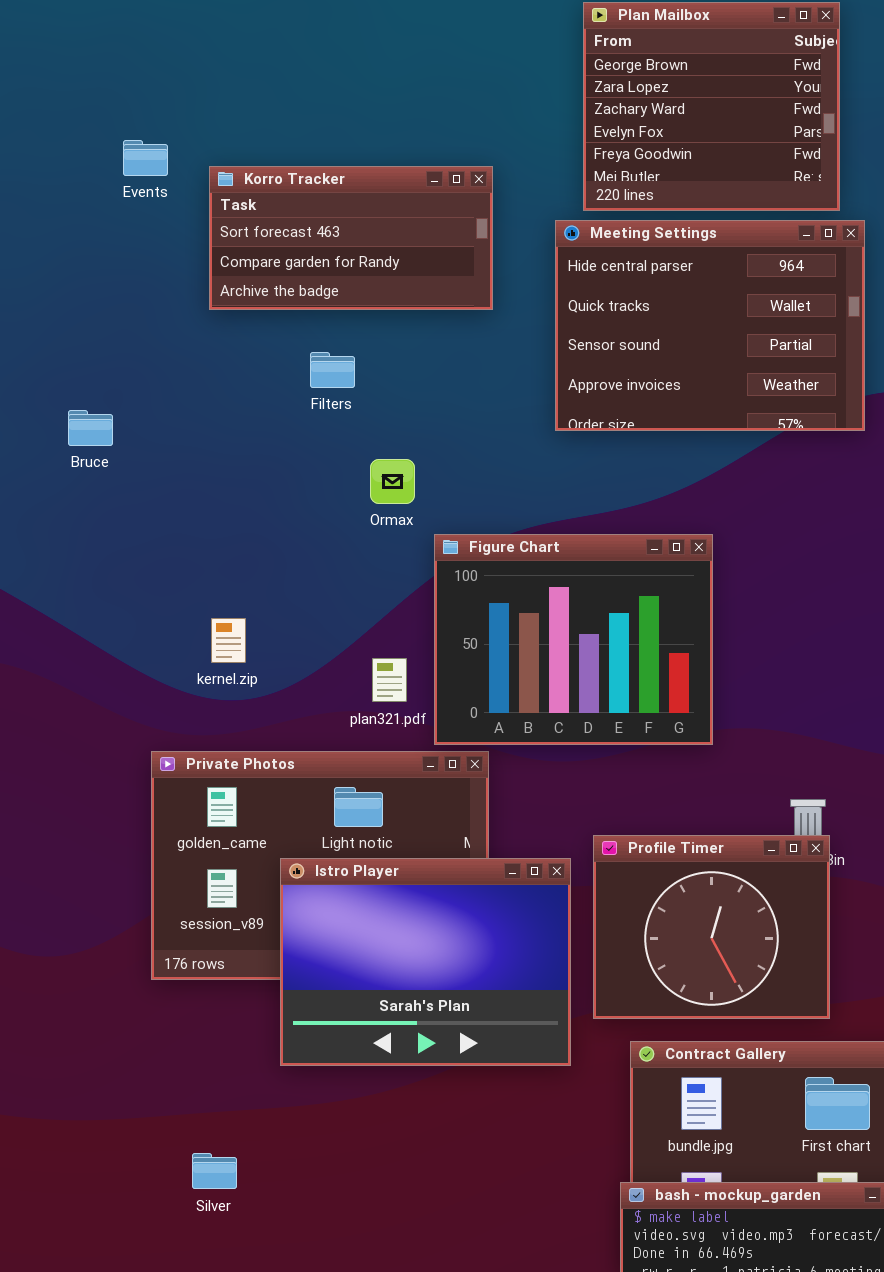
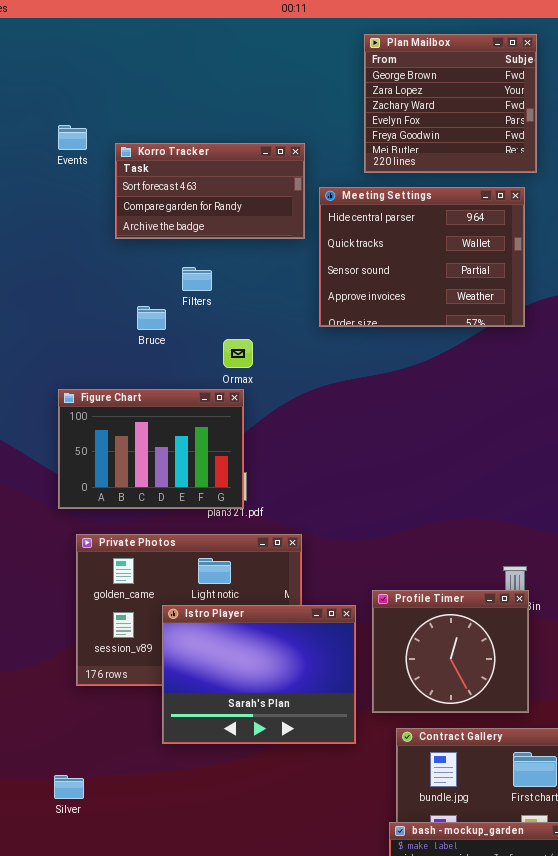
Meeting Settings: [555,220,865,431] -> [319,187,525,327], moved
Bruce: [68,410,113,446] -> [137,306,166,330], moved
Figure Chart: [434,534,713,745] -> [58,389,244,509], moved, resized
Silver: [192,1153,237,1189] -> [54,775,84,799], moved

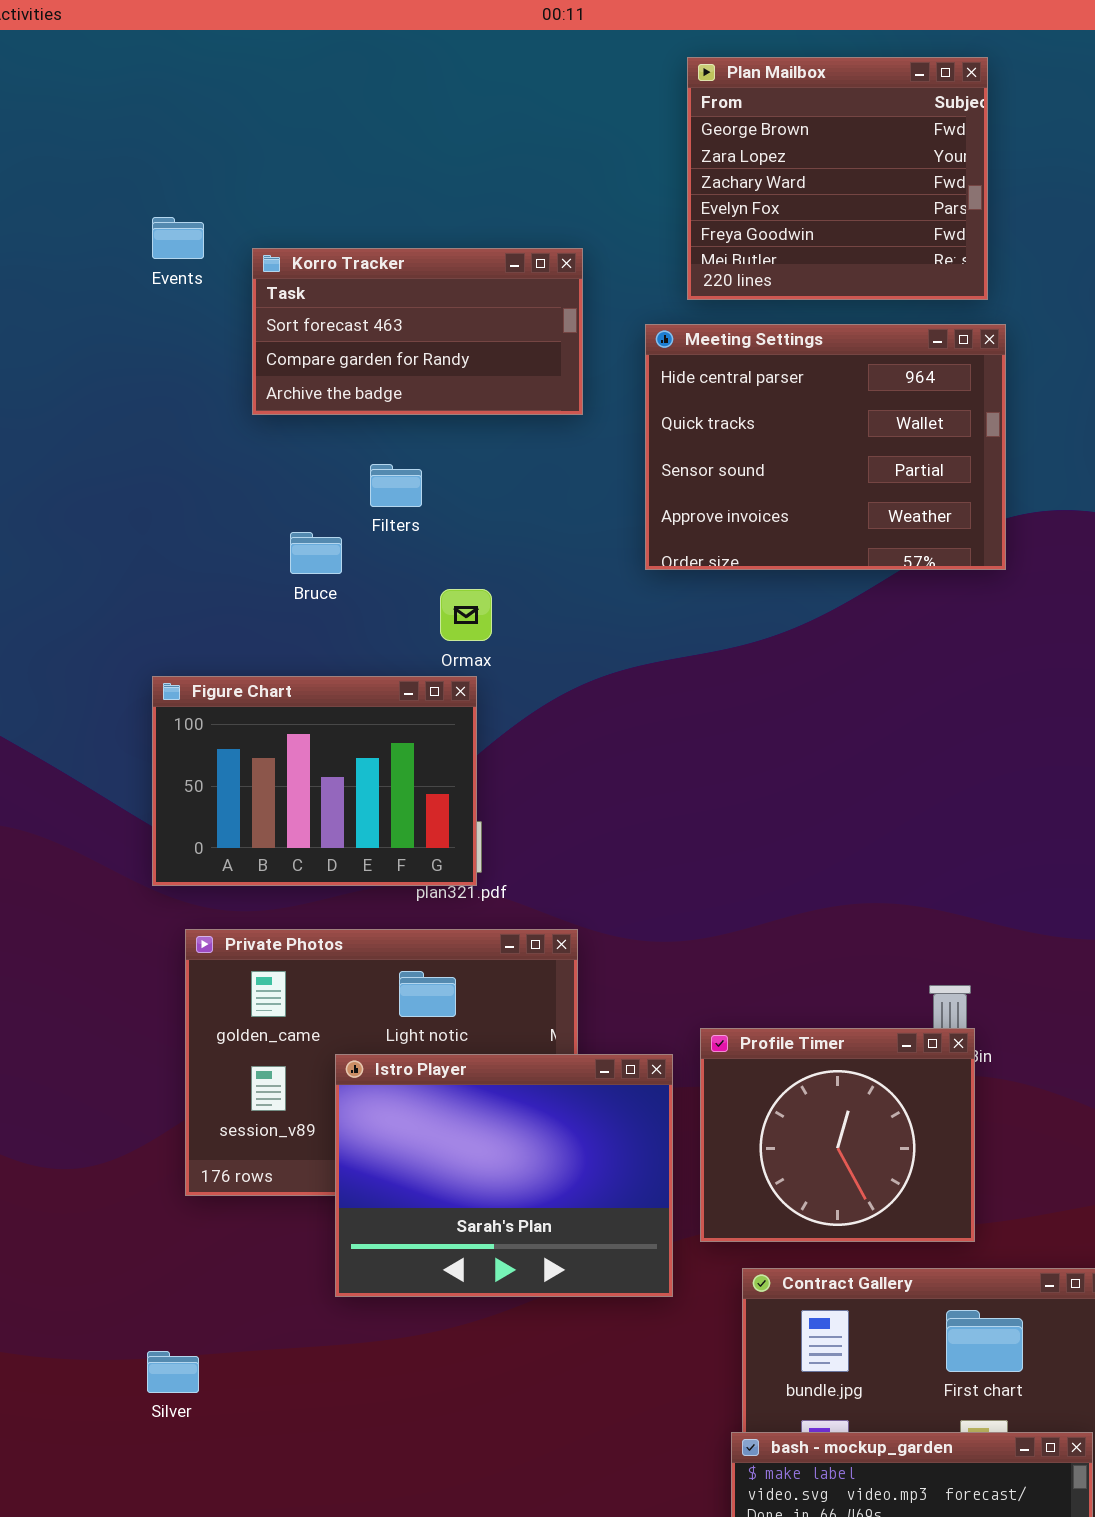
Meeting Settings: [319,187,525,327] -> [645,324,1006,570], moved

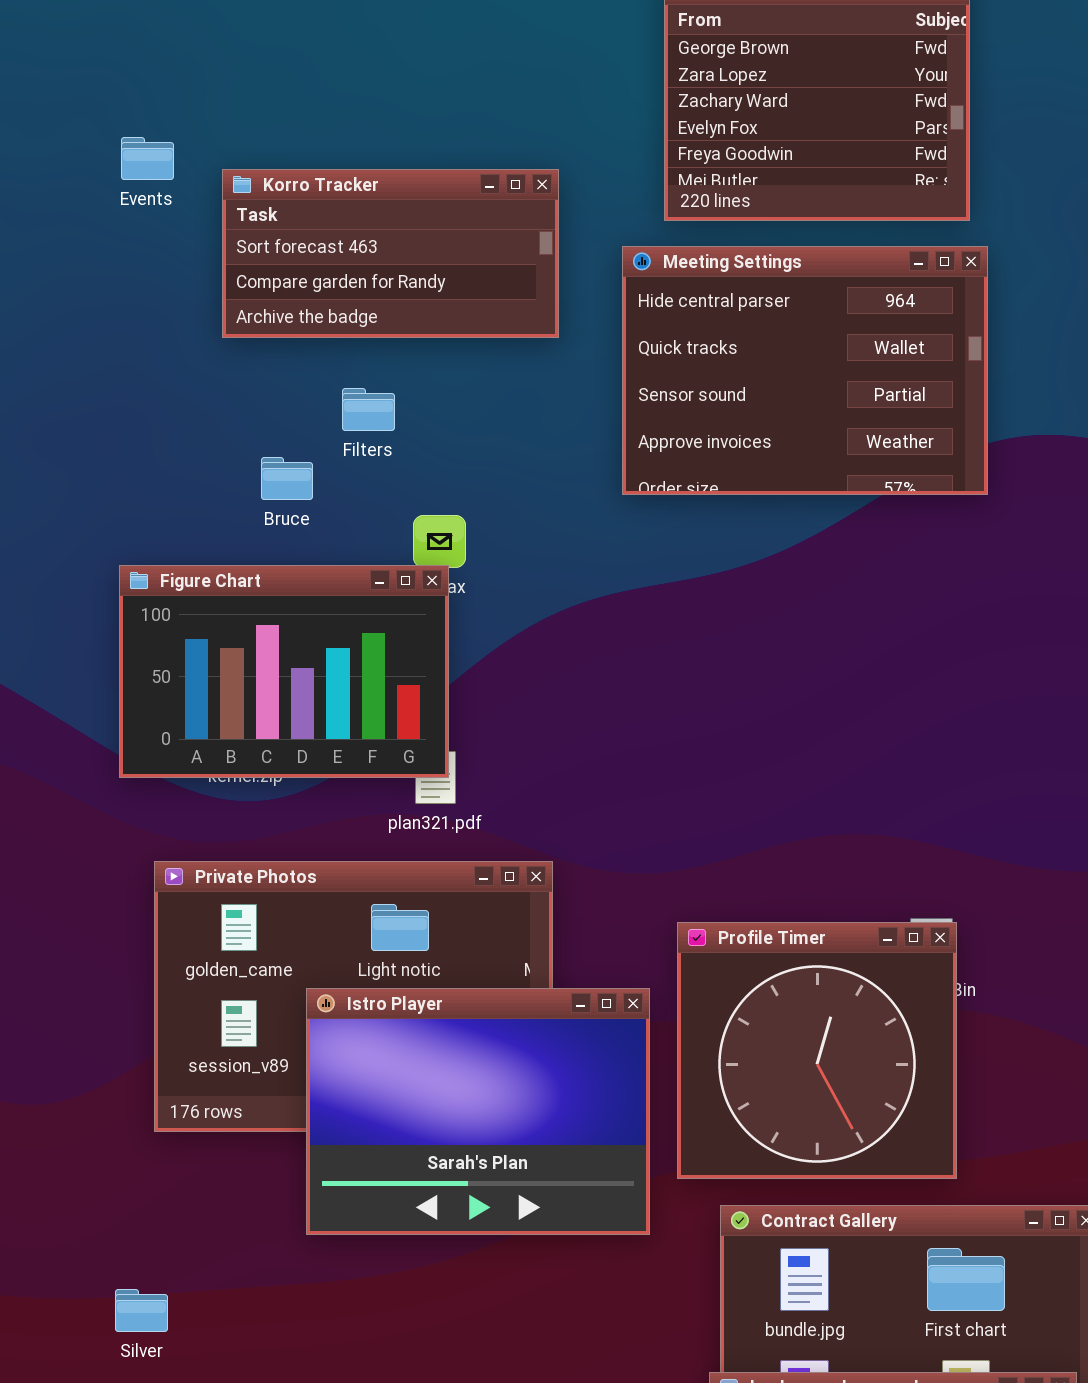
Figure Chart: [152,676,477,886] -> [119,565,449,778], moved
Profile Timer: [700,1028,975,1242] -> [677,922,957,1179], resized

